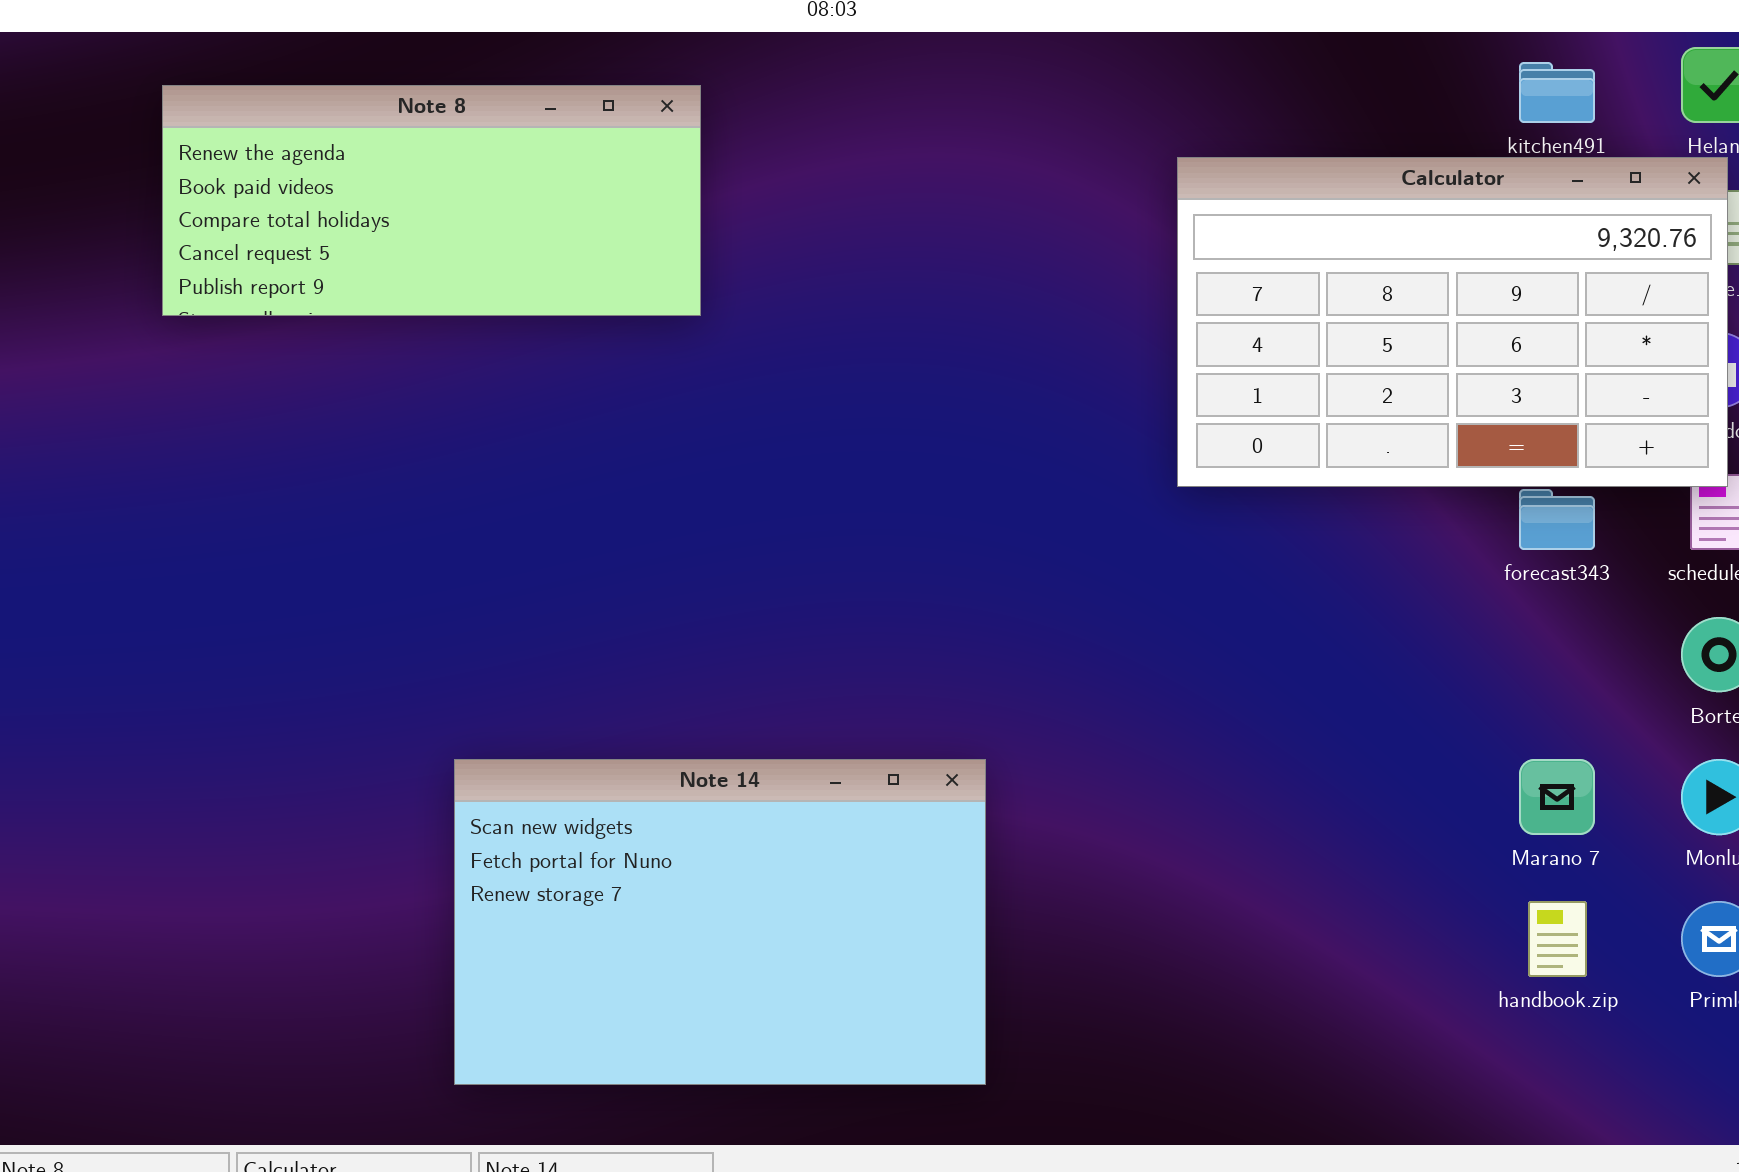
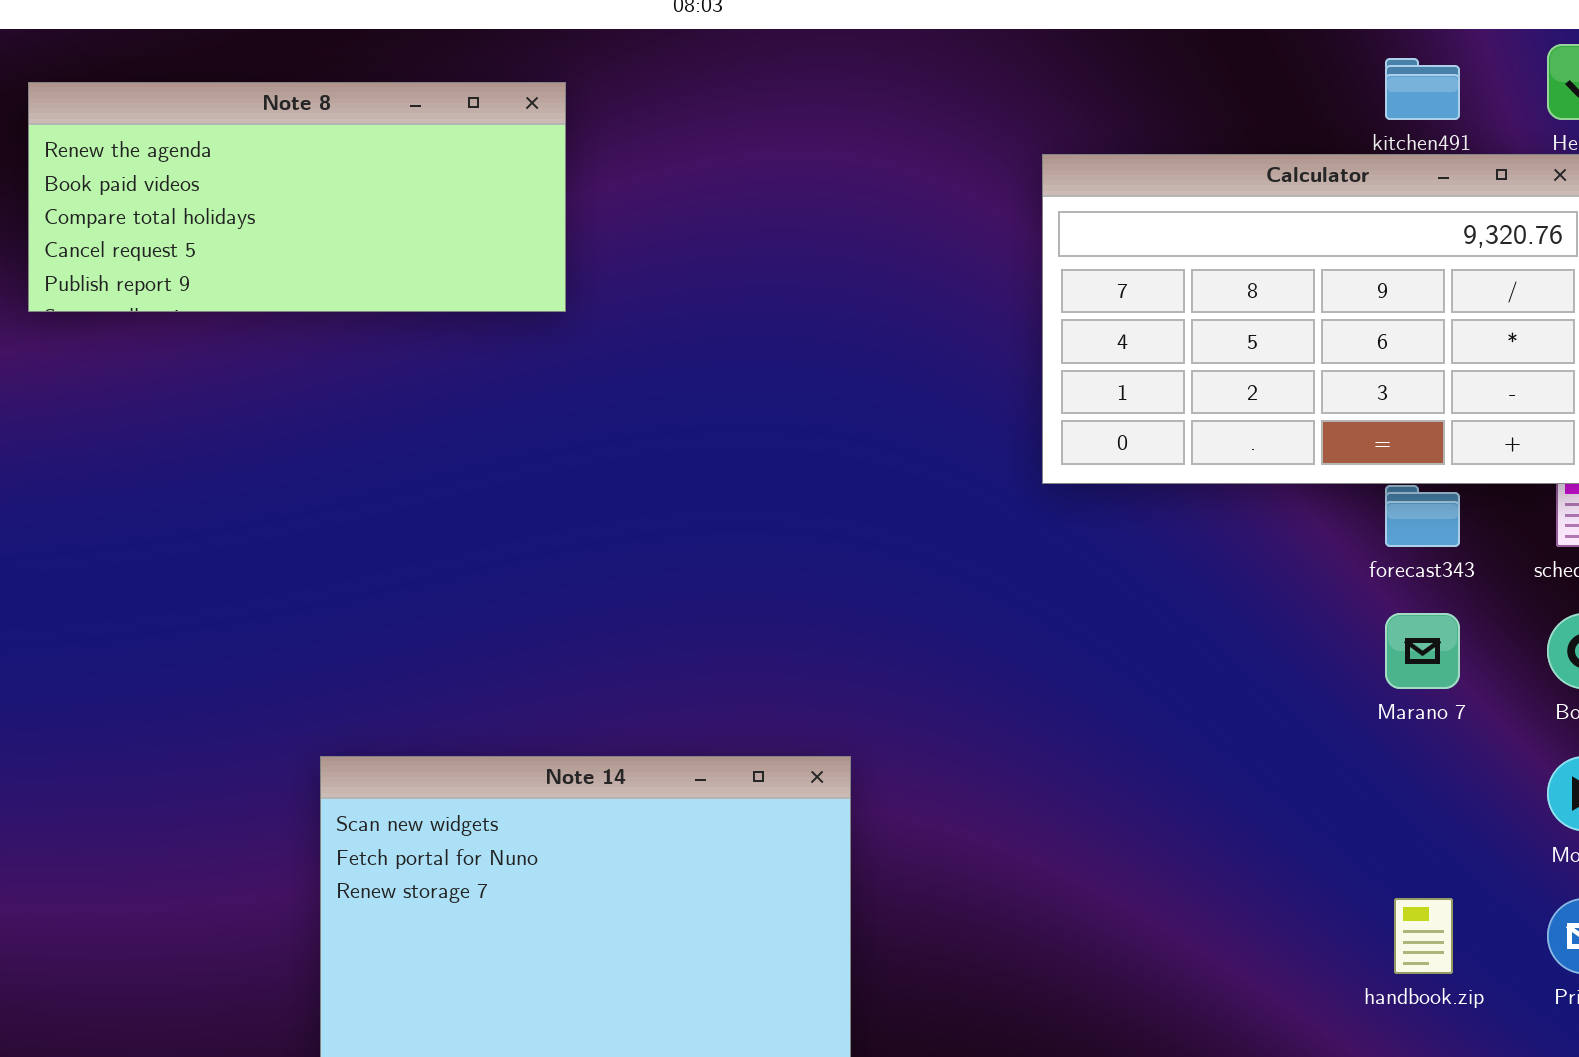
Marano 7: [1519,759,1595,835] -> [1385,613,1460,689], moved

